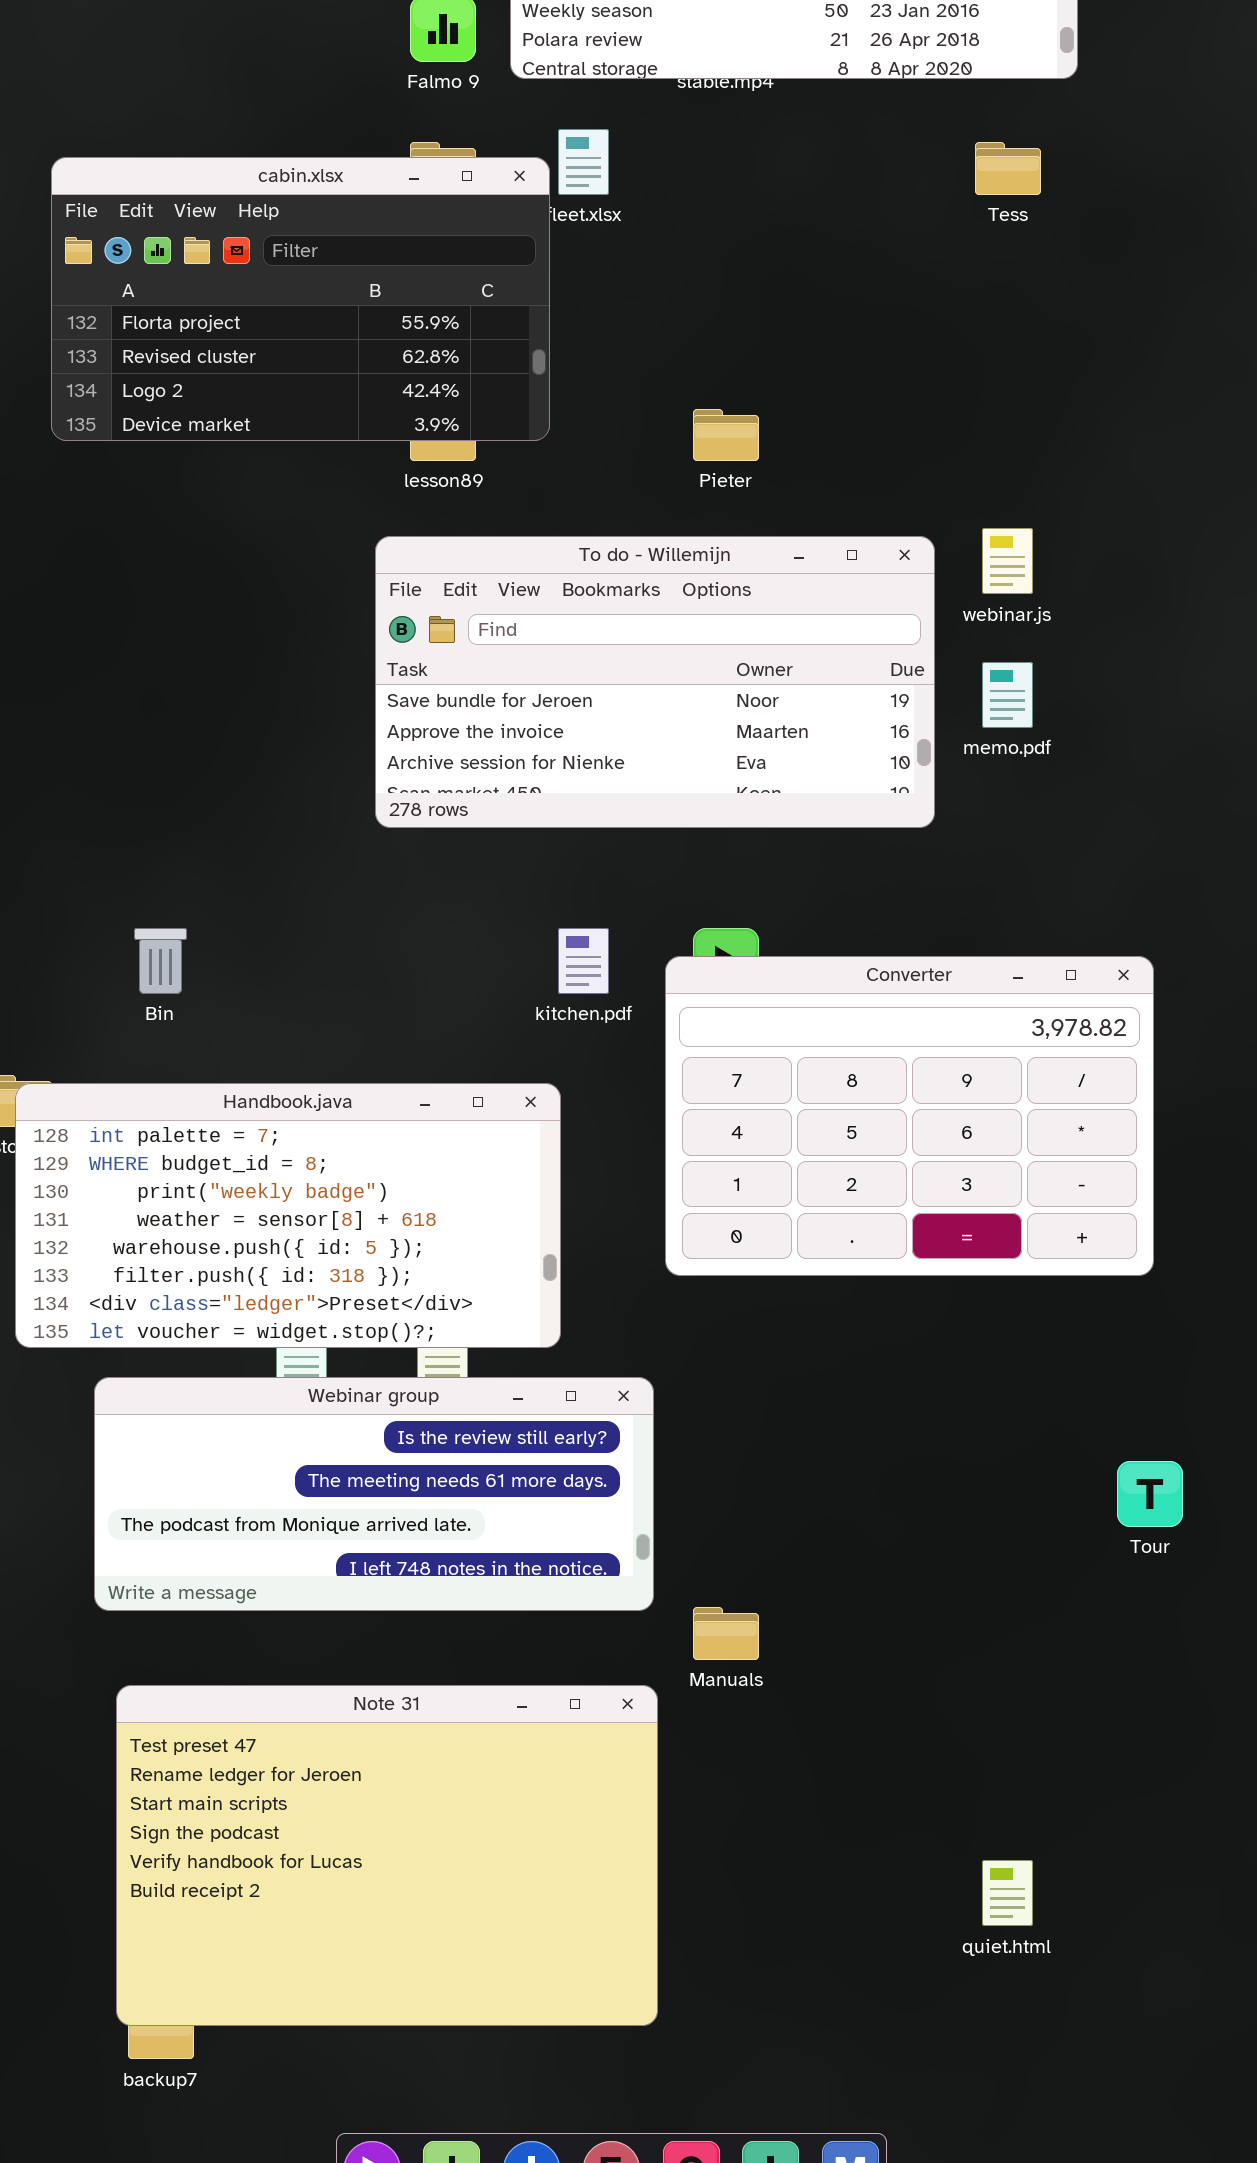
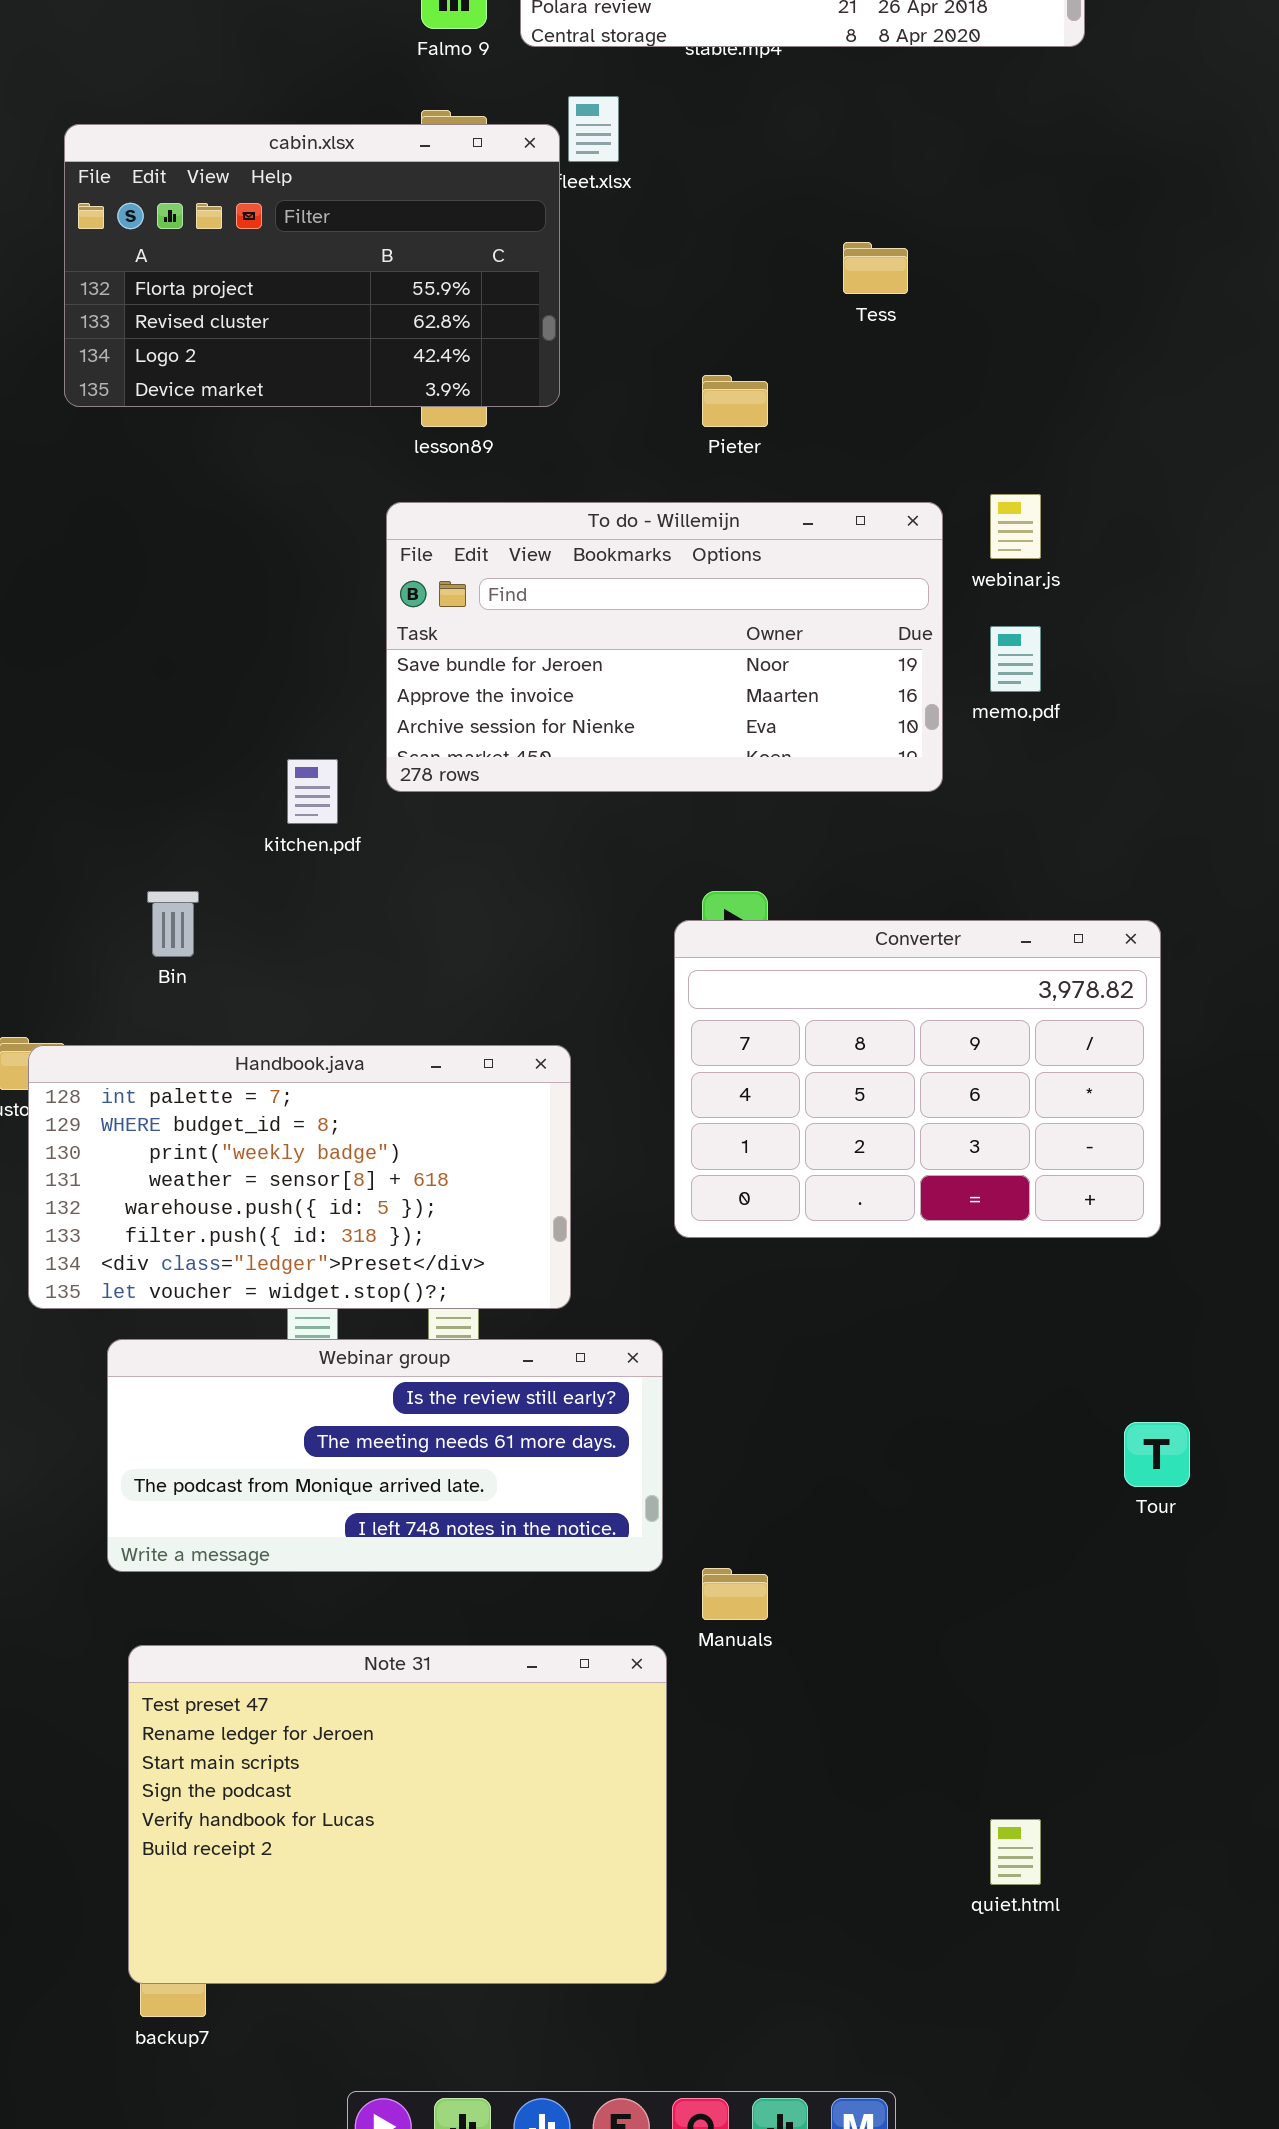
Tess: [975,142,1041,195] -> [843,242,908,294], moved
kitchen.pdf: [558,928,609,994] -> [287,759,338,824], moved

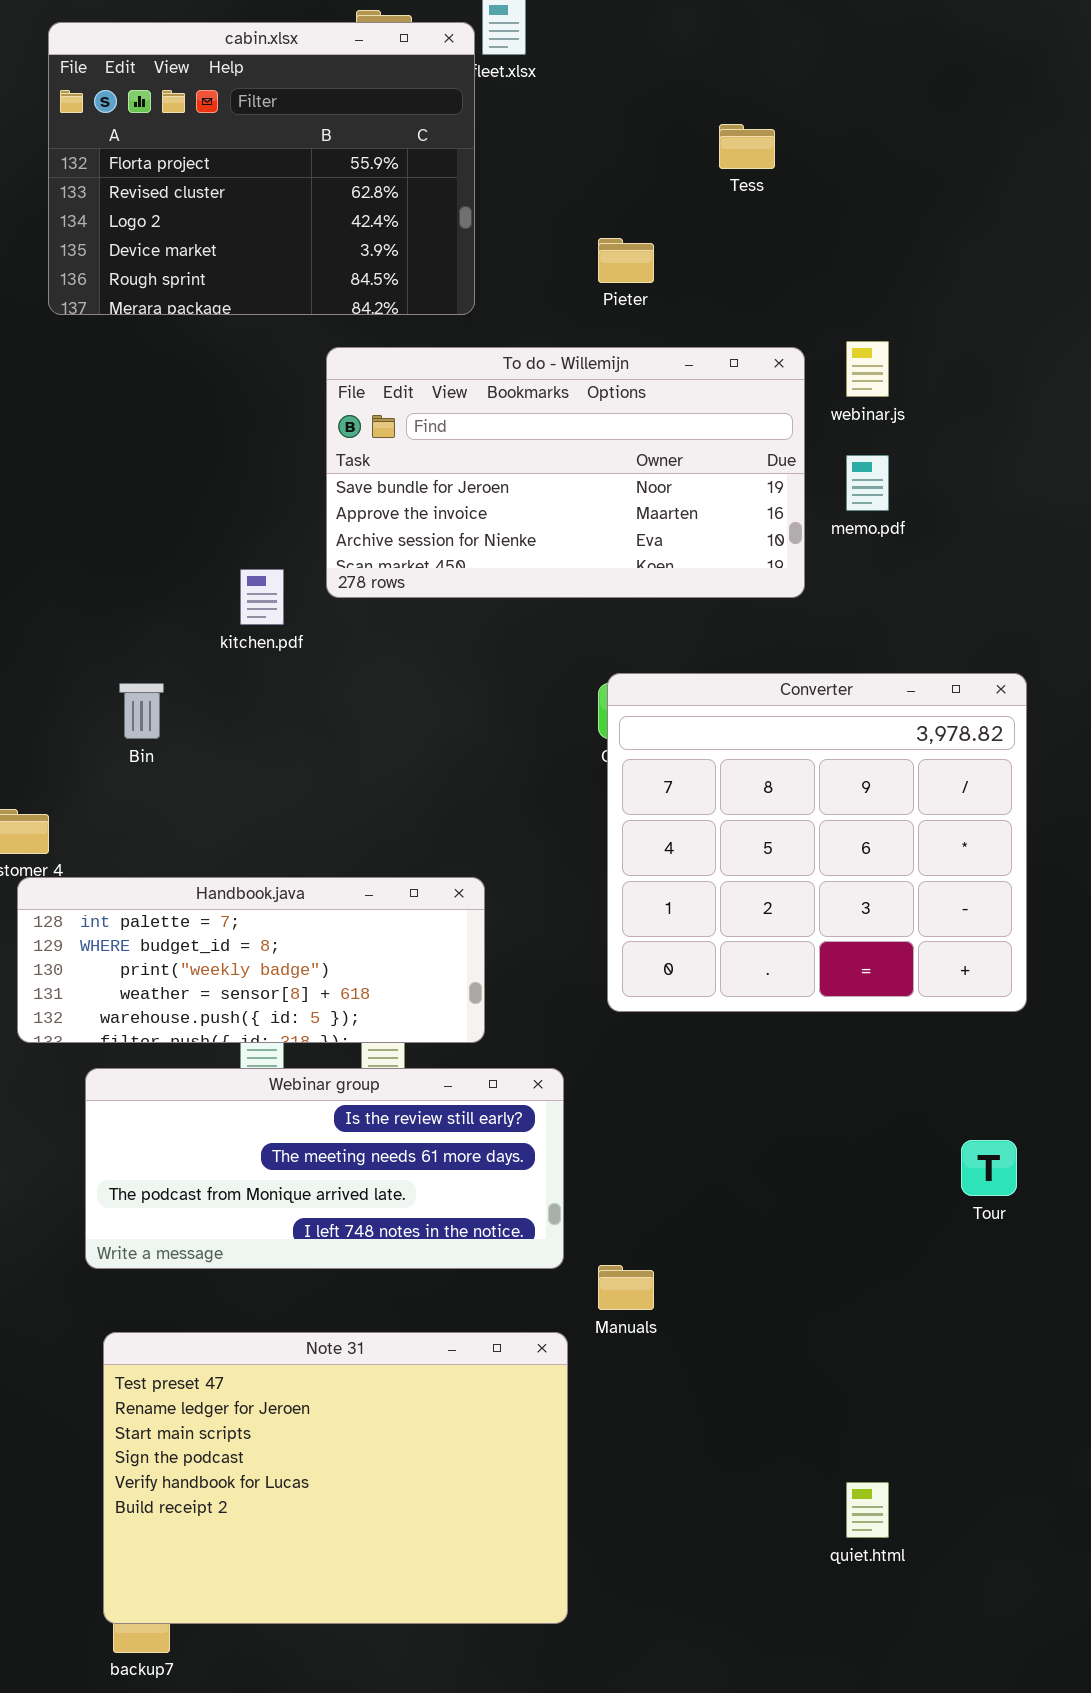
cabin.xlsx: [64,124,560,407] -> [48,22,475,315], resized
Converter: [674,920,1161,1238] -> [607,673,1027,1012], moved, resized
Handbook.java: [28,1045,571,1309] -> [17,877,485,1043], resized

